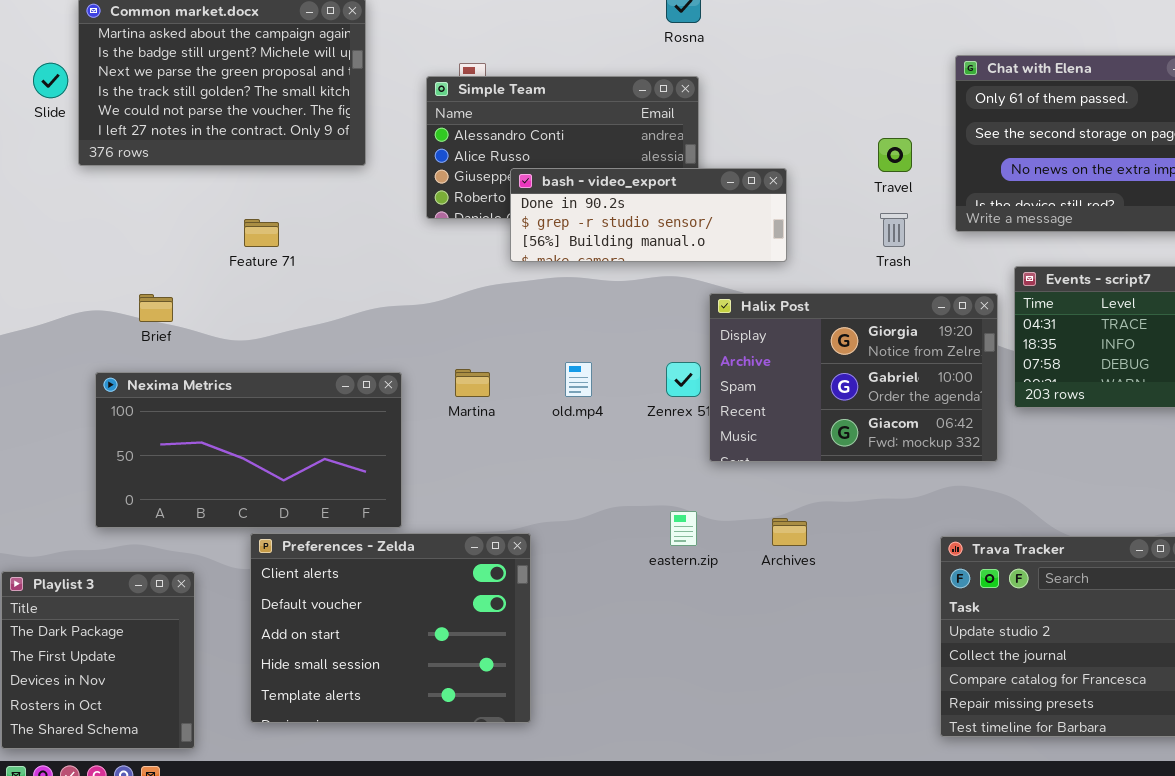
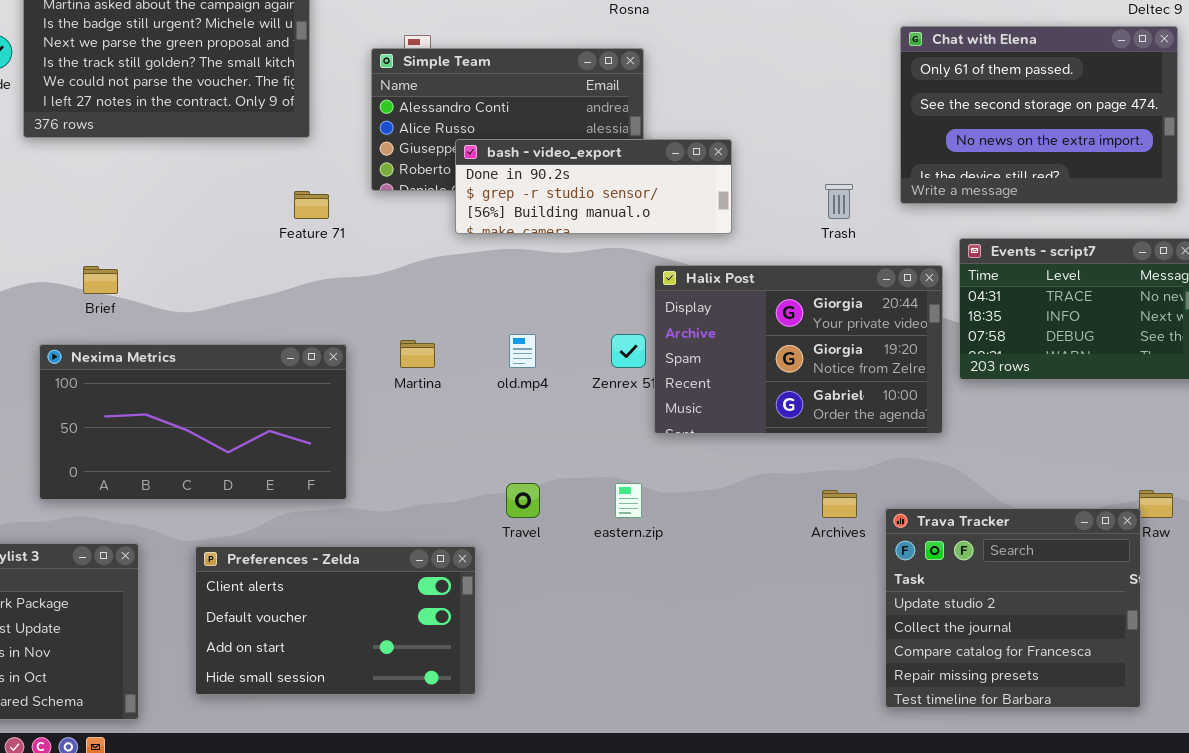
Travel: [878,138,912,172] -> [506,483,540,518], moved
Feature 71: [244,219,279,247] -> [294,191,329,219], moved
Halix Post: [709,293,998,462] -> [654,265,943,434], scrolled up 1 row
Archives: [772,518,807,546] -> [822,490,857,518], moved
Preferences - Zelda: [250,533,531,723] -> [195,546,476,695], resized

